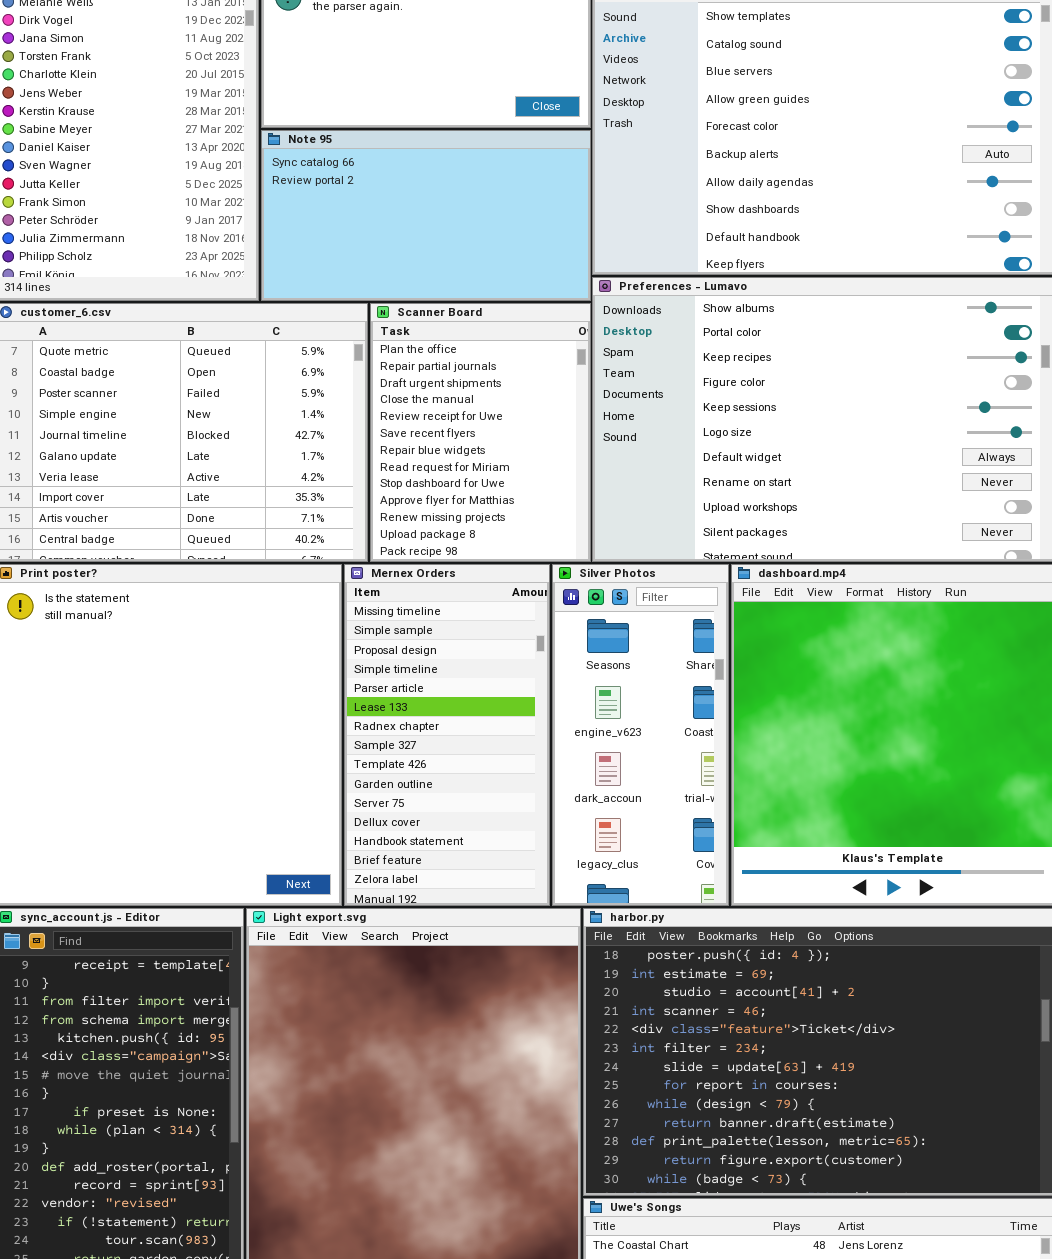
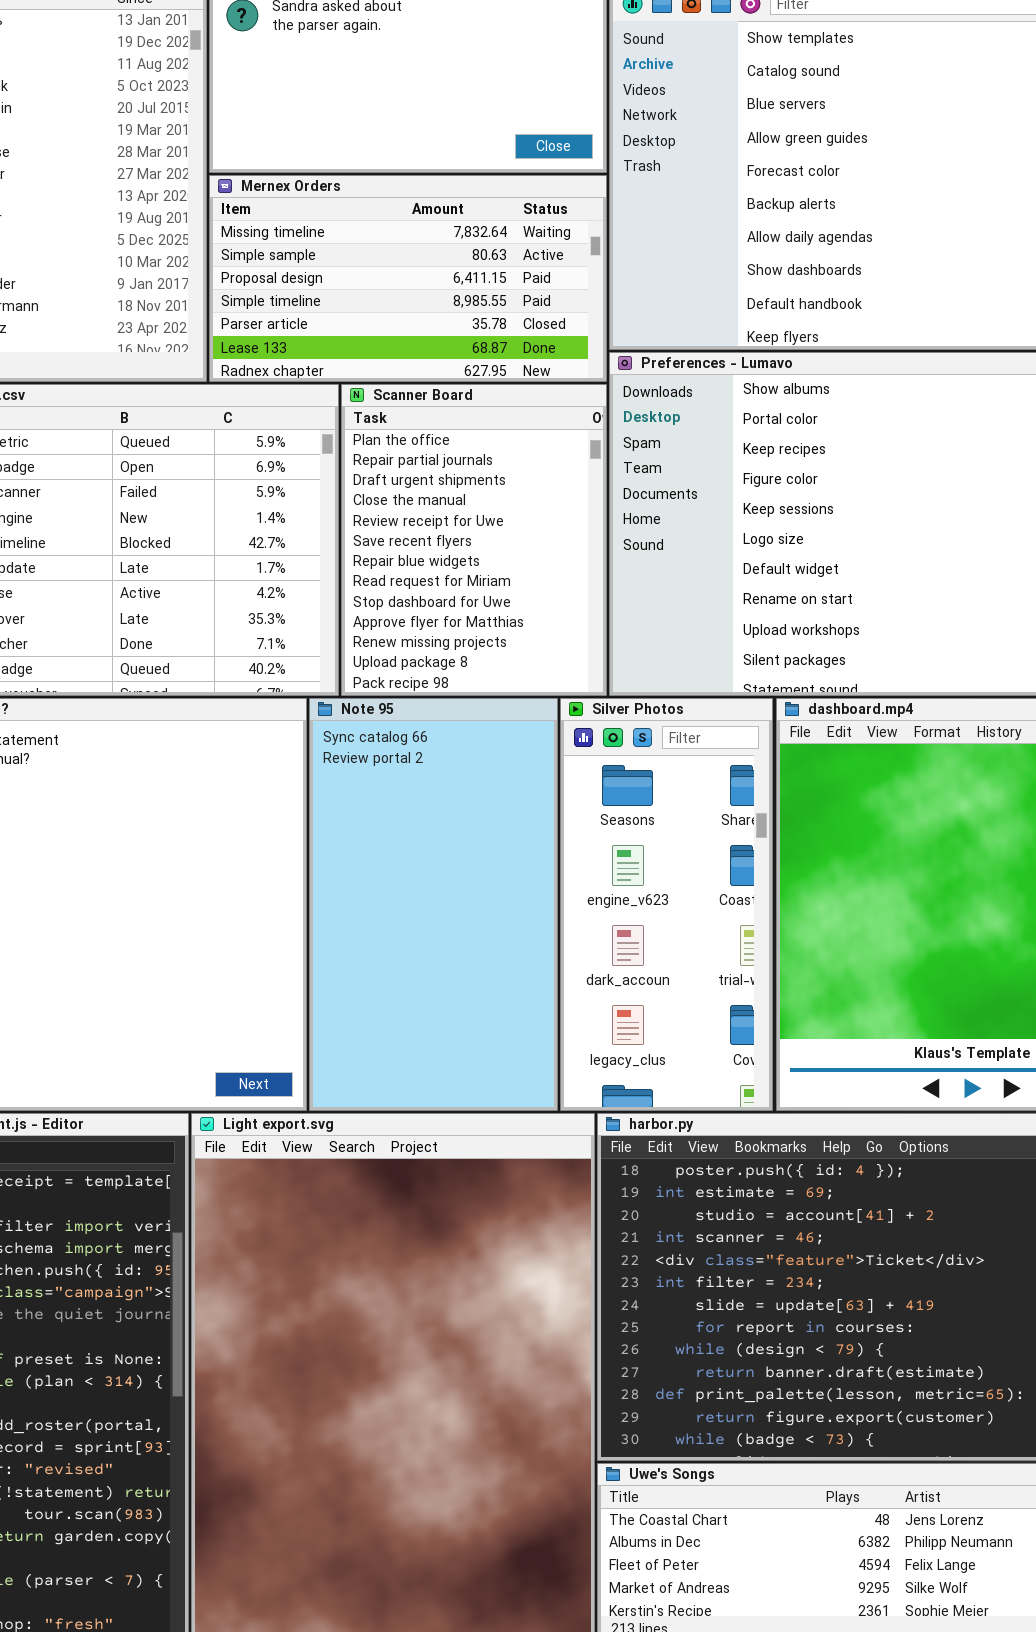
Note 95: [261,130,591,301] -> [309,698,558,1111], moved, resized
Mernex Orders: [344,564,550,906] -> [209,175,607,382], moved, resized

